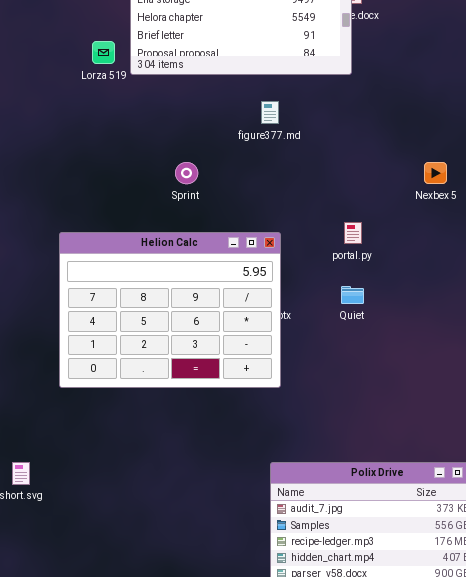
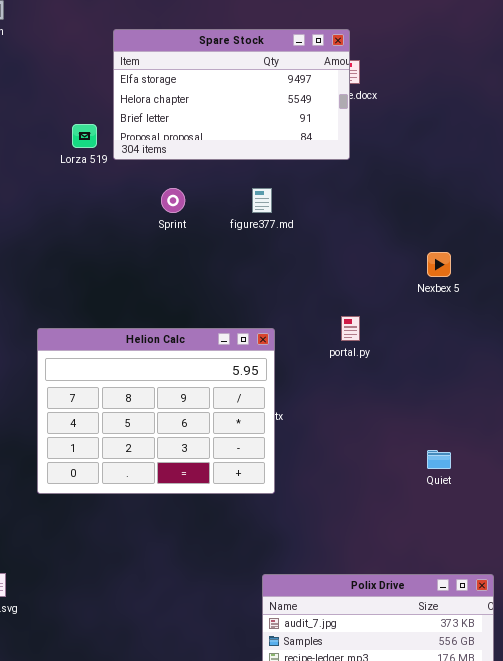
Sprint: [175,162,198,184] -> [161,188,185,213], moved
Quiet: [341,286,364,304] -> [427,450,451,469], moved

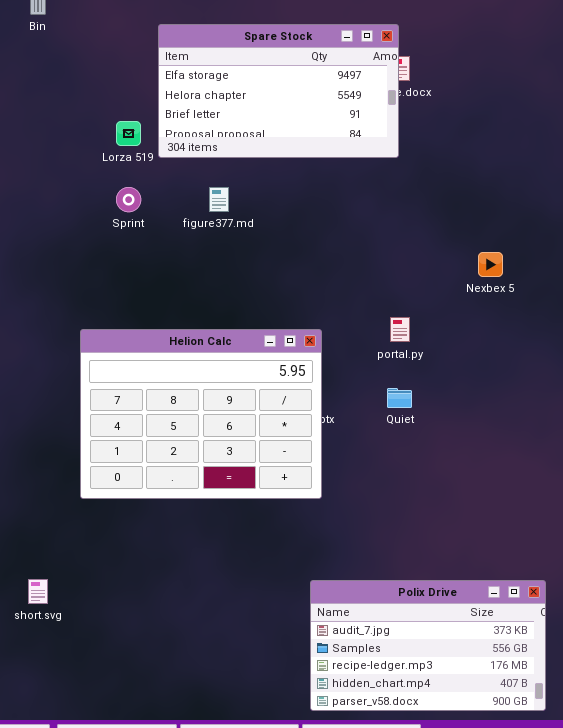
Sprint: [161,188,185,213] -> [116,187,141,212], moved
figure377.md: [252,188,272,213] -> [209,187,229,212], moved
Quiet: [427,450,451,469] -> [387,388,412,408], moved

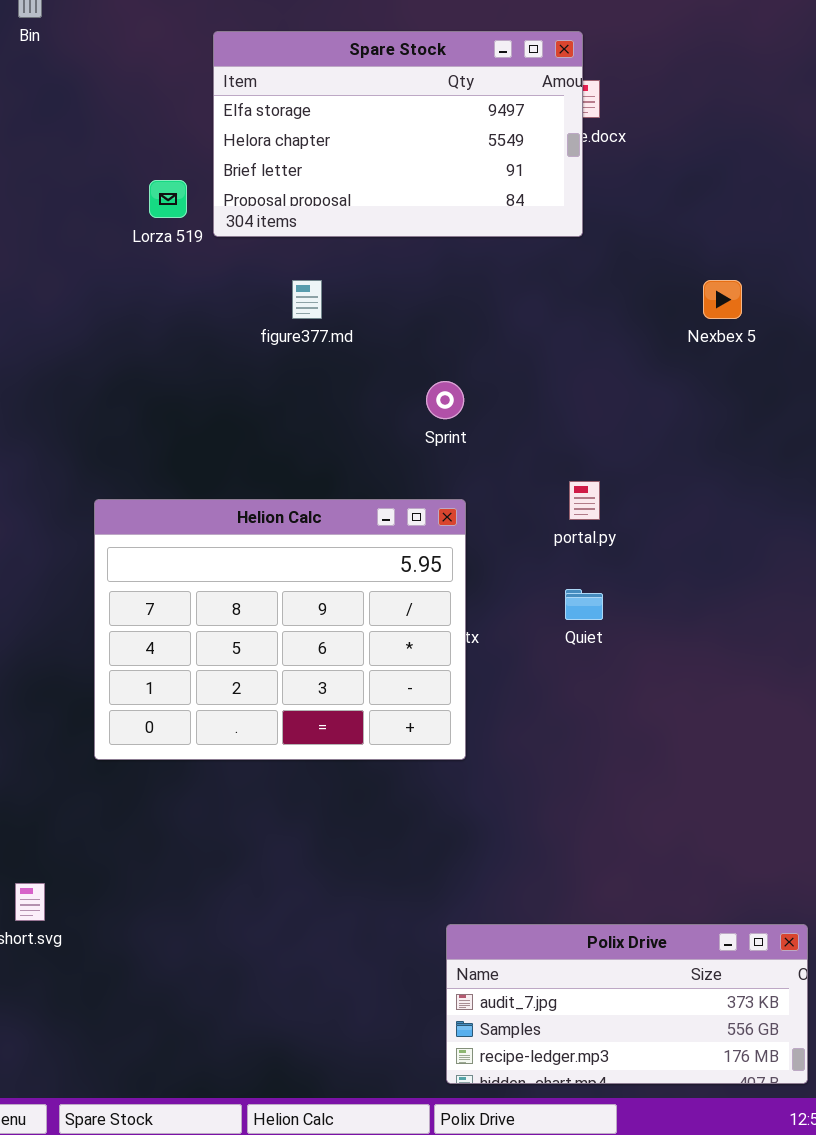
Sprint: [116,187,141,212] -> [426,381,464,419], moved
Nexbex 5: [478,252,503,277] -> [703,280,742,319], moved
Polix Drive: [310,580,546,711] -> [446,924,808,1084], resized

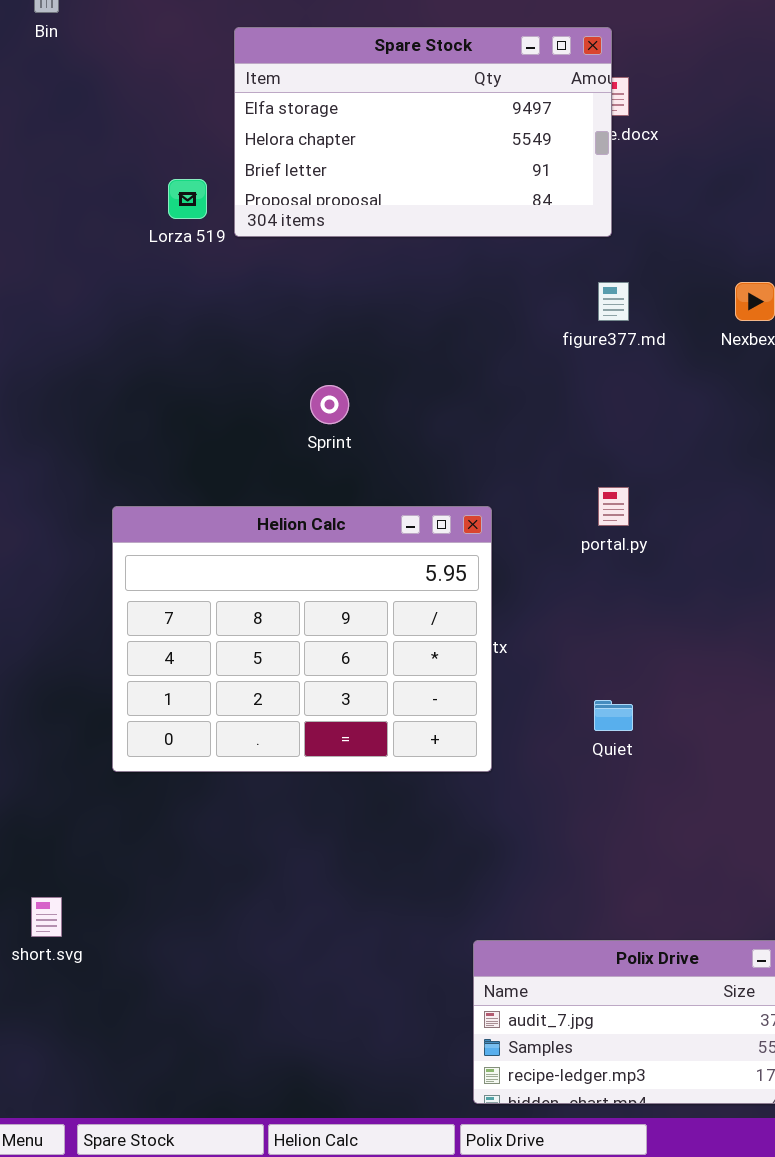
figure377.md: [292,280,322,319] -> [598,282,629,321], moved
Sprint: [426,381,464,419] -> [310,385,349,424], moved
Quiet: [565,589,603,620] -> [594,700,633,731], moved

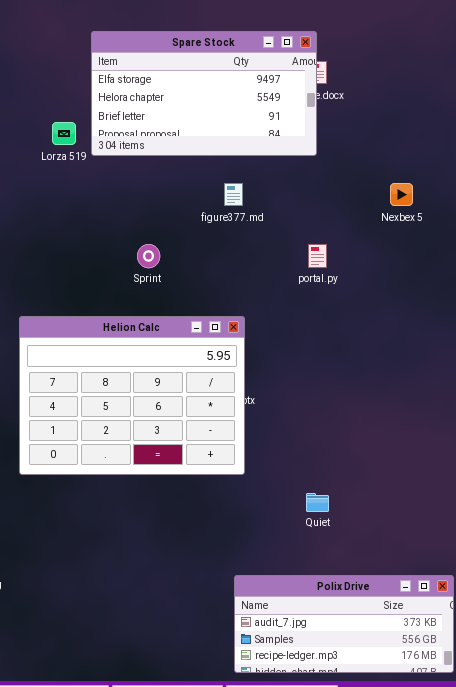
figure377.md: [598,282,629,321] -> [224,183,243,206], moved
portal.py: [598,487,629,526] -> [308,244,327,268], moved
Quiet: [594,700,633,731] -> [306,493,329,512], moved

